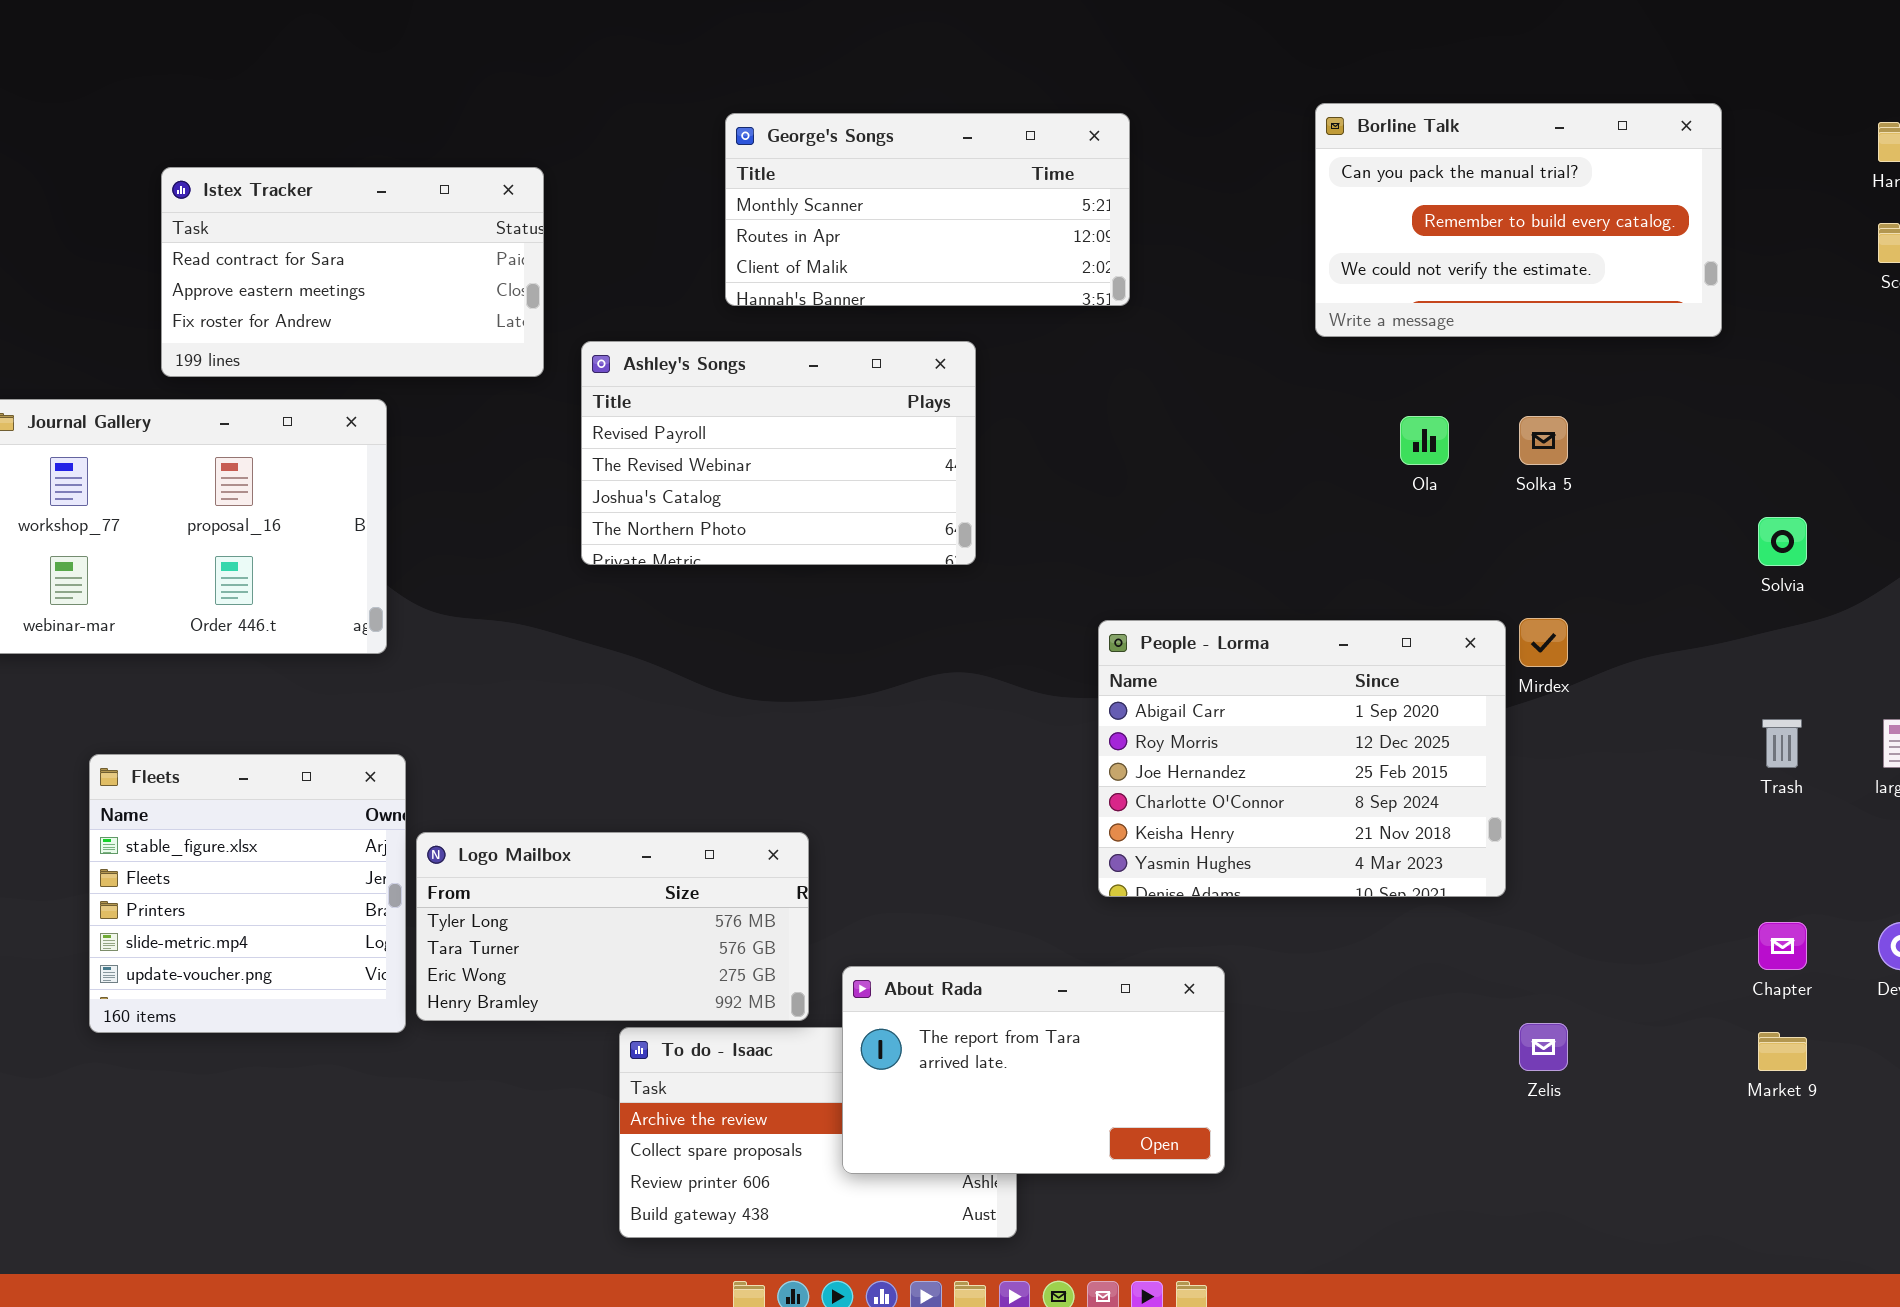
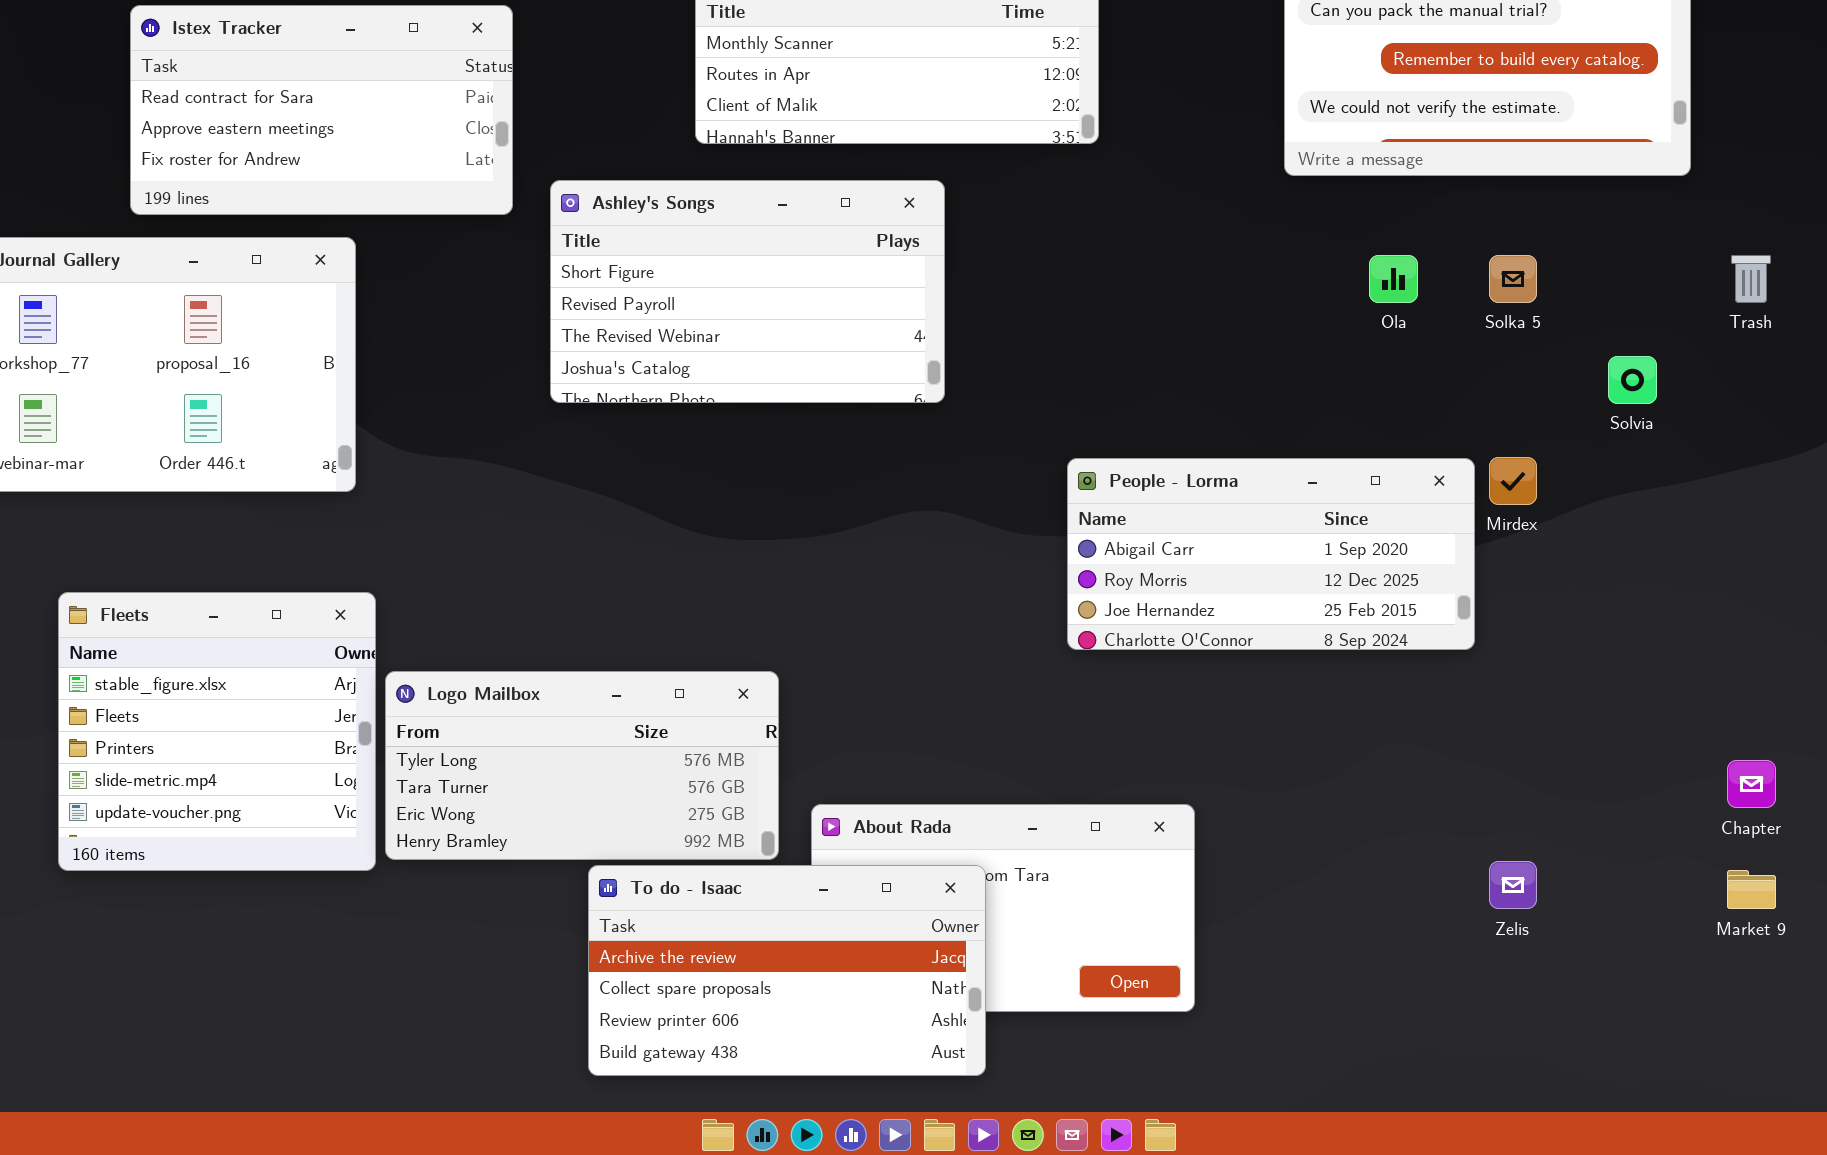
Ashley's Songs: [581,341,976,565] -> [550,180,945,403], scrolled up 1 row
Solvia: [1758,517,1807,566] -> [1608,356,1657,404], moved
People - Lorma: [1098,620,1506,897] -> [1067,458,1475,650], resized
Trash: [1762,719,1802,768] -> [1731,255,1771,303], moved
To do - Isaac: [619,1027,1017,1238] -> [588,865,986,1076], raised

